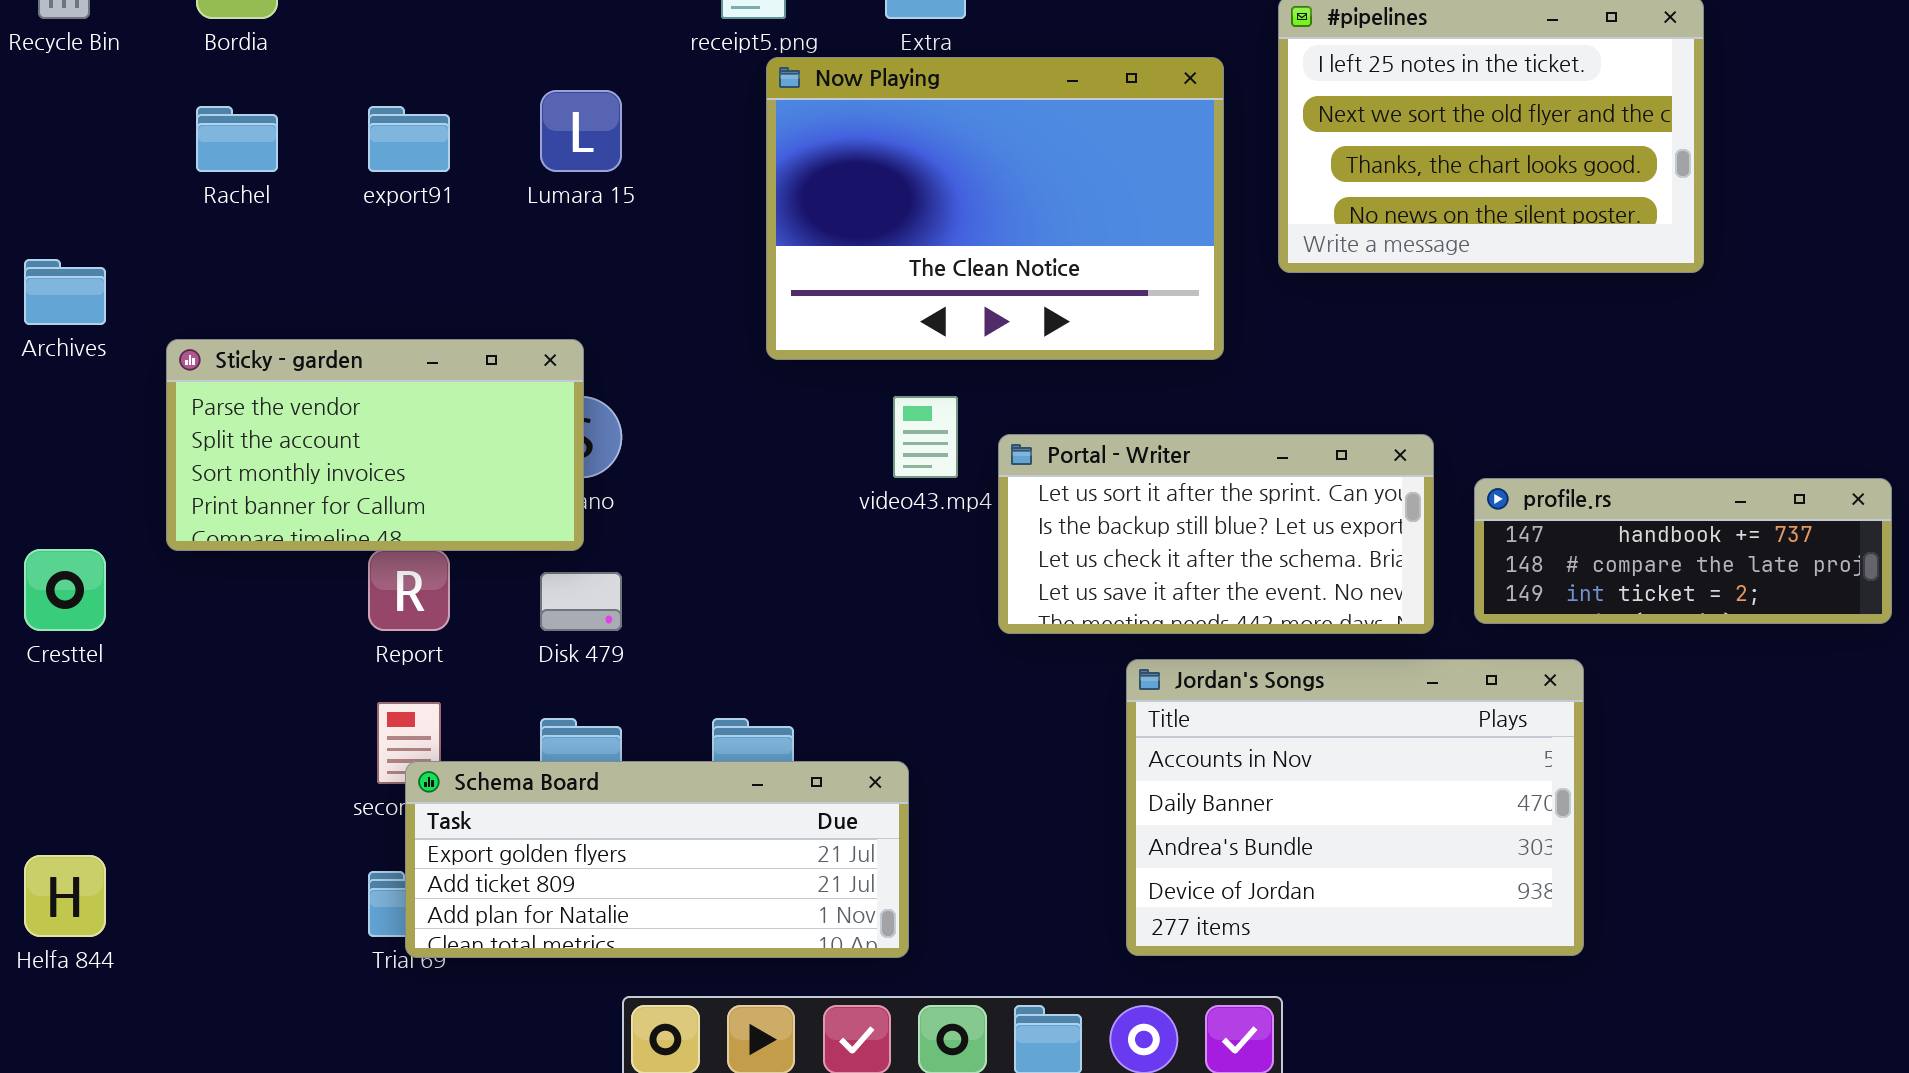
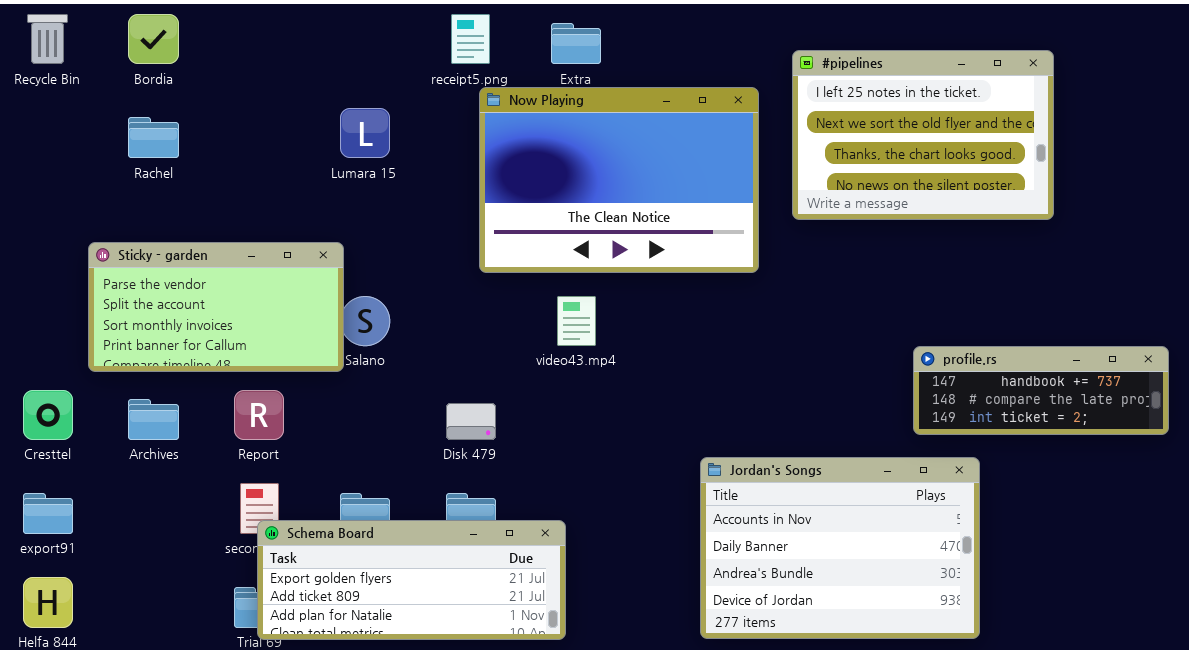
export91: [368,106,450,172] -> [23,493,73,534], moved
Archives: [24,259,106,325] -> [128,399,179,440], moved
Sticky - garden: [166,339,584,551] -> [88,242,344,372], moved
Portal - Writer: [998,434,1434,634] -> none, closed
Disk 479: [540,572,622,631] -> [446,403,496,440], moved

